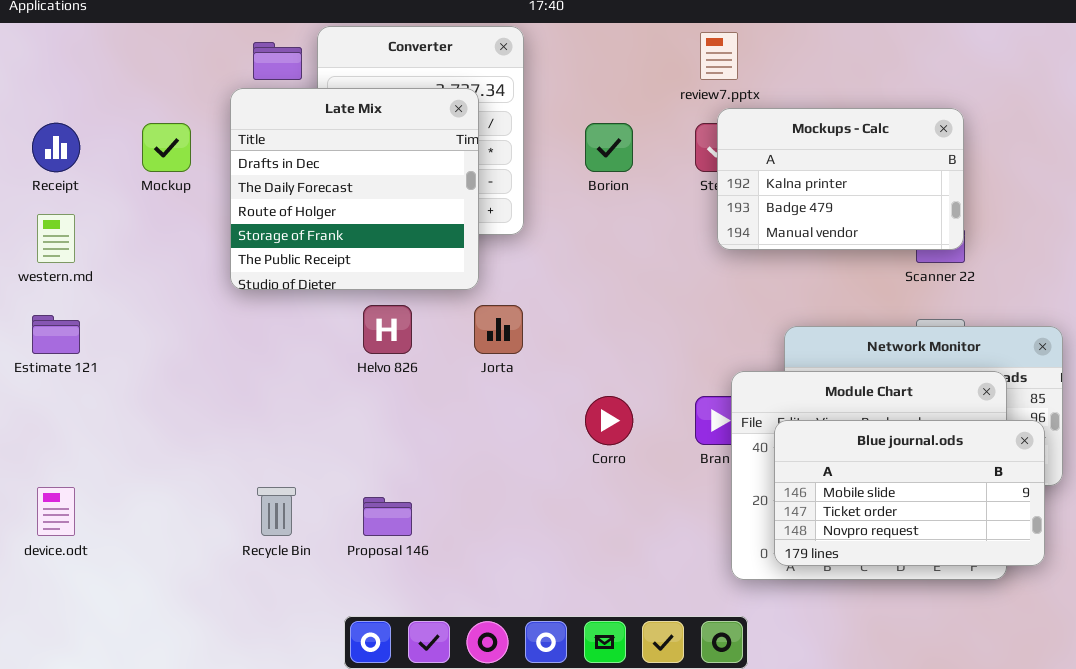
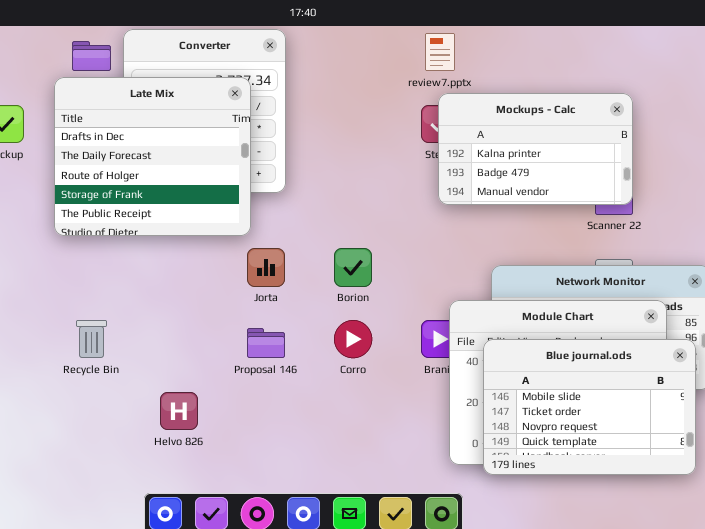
Borion: [585,123,633,172] -> [334,248,372,287], moved
Helvo 826: [363,305,412,354] -> [160,392,198,430], moved
Blue journal.ods: [774,420,1045,566] -> [483,339,696,475], resized
Recycle Bin: [257,487,296,536] -> [76,320,107,358], moved
Proposal 146: [363,497,412,536] -> [247,328,285,358], moved

